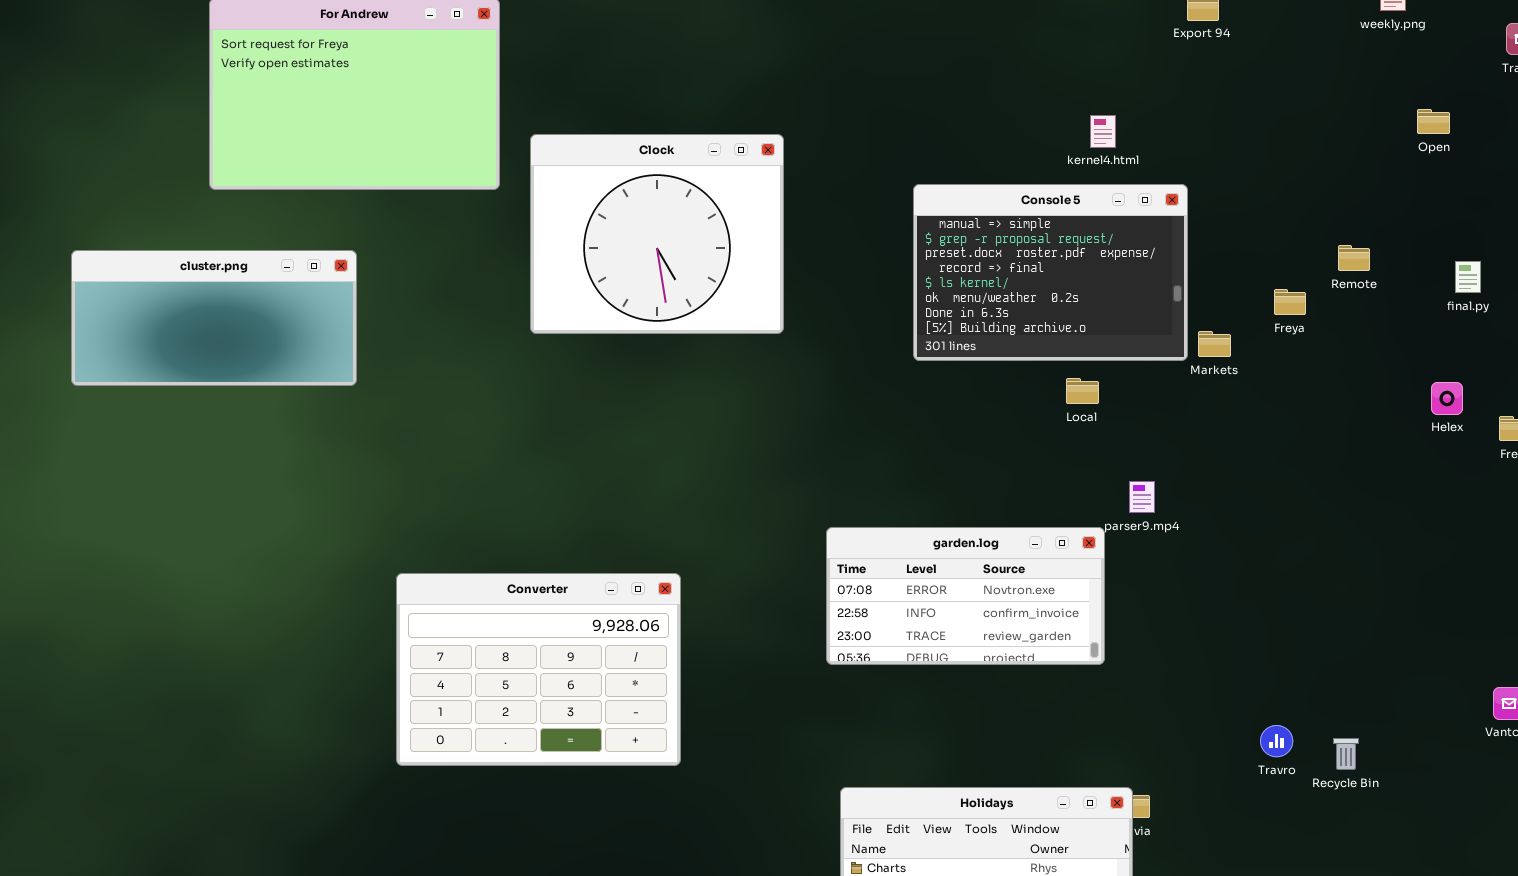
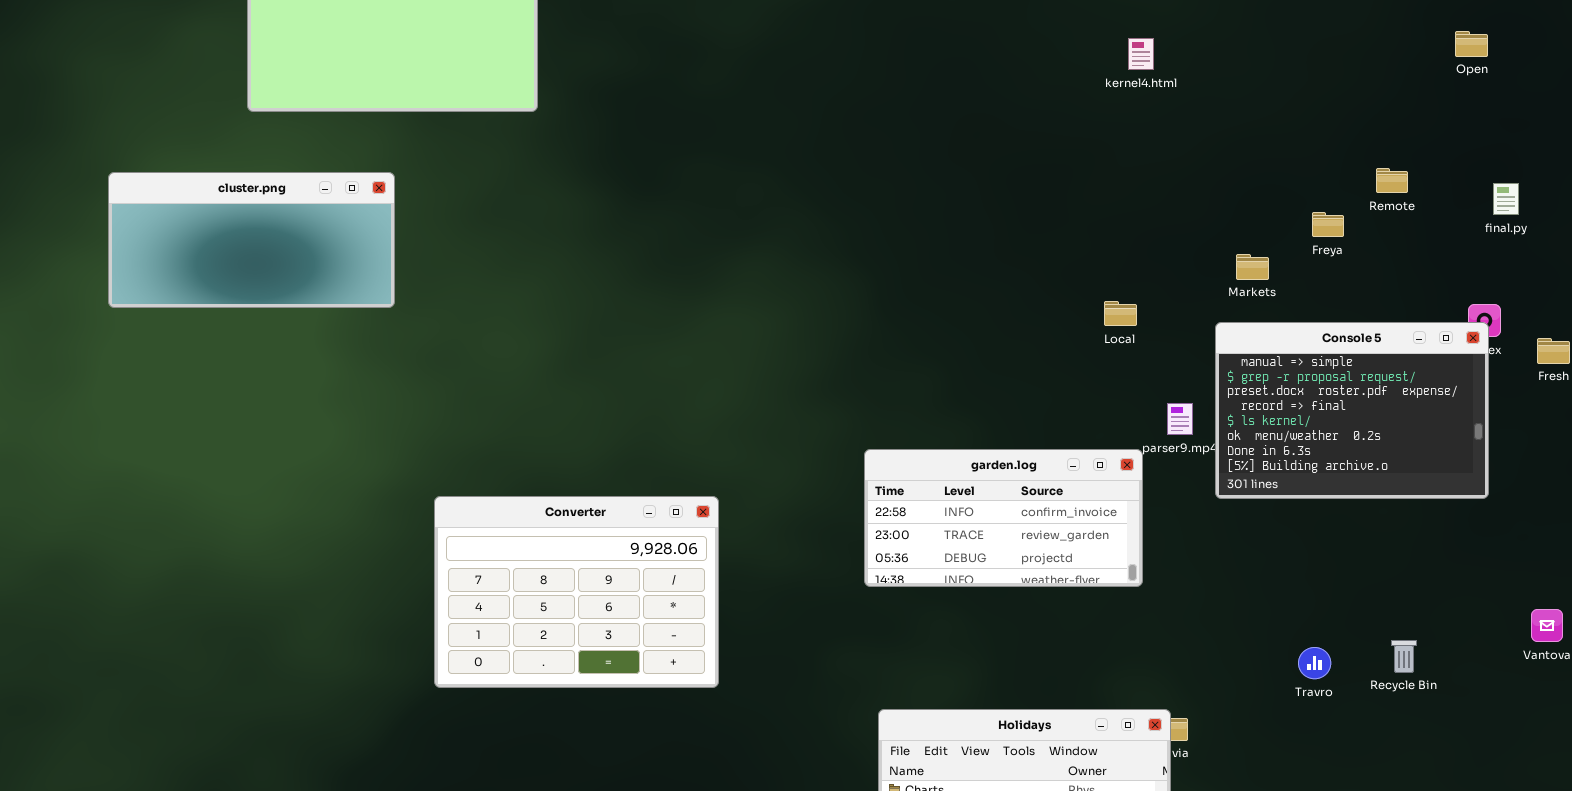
Clock: [530,134,784,334] -> none, closed
Console 5: [913,184,1188,361] -> [1215,322,1489,499], moved
garden.log: [826,527,1105,665] -> [864,449,1143,587], scrolled down 1 row
Recycle Bin: [1333,738,1359,770] -> [1391,640,1417,673], moved

